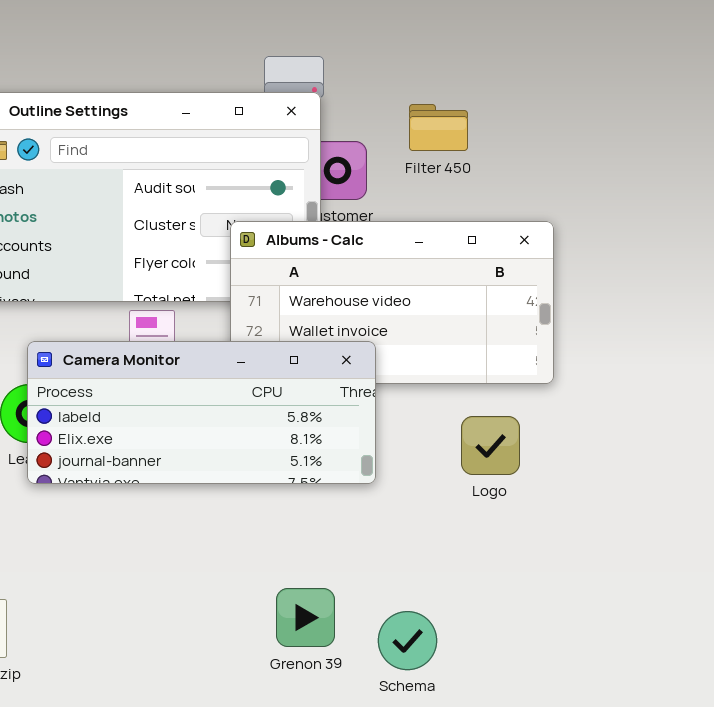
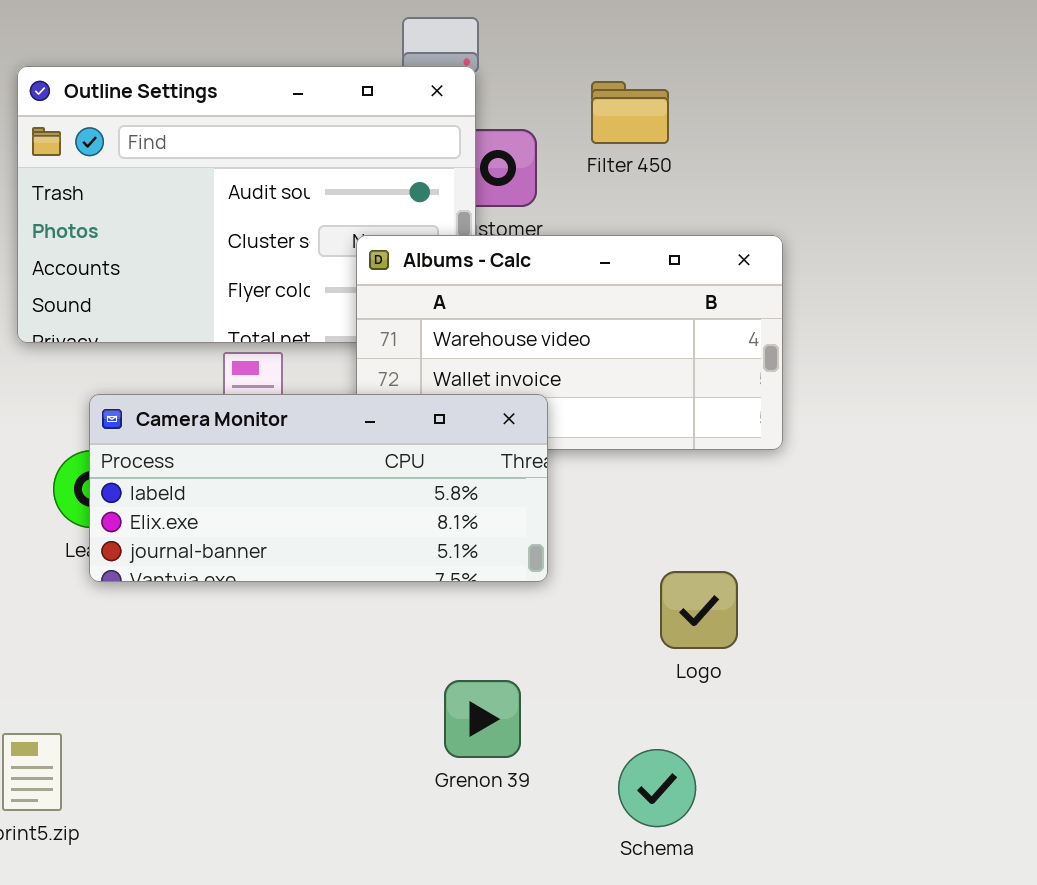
Logo: [461,416,520,475] -> [660,571,738,649], moved
Grenon 39: [276,588,335,647] -> [444,680,521,758], moved
Schema: [378,611,437,670] -> [618,749,696,827], moved

